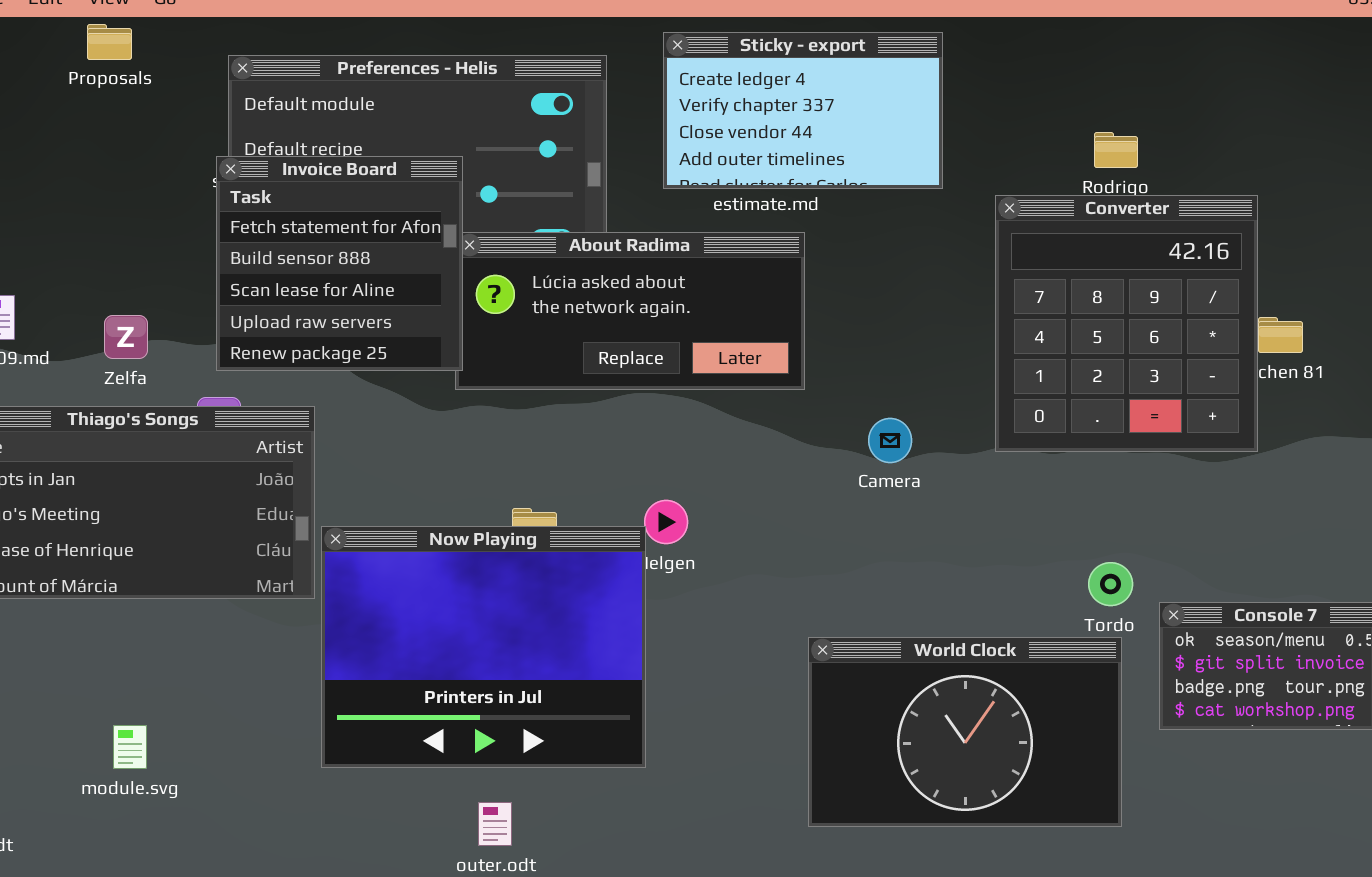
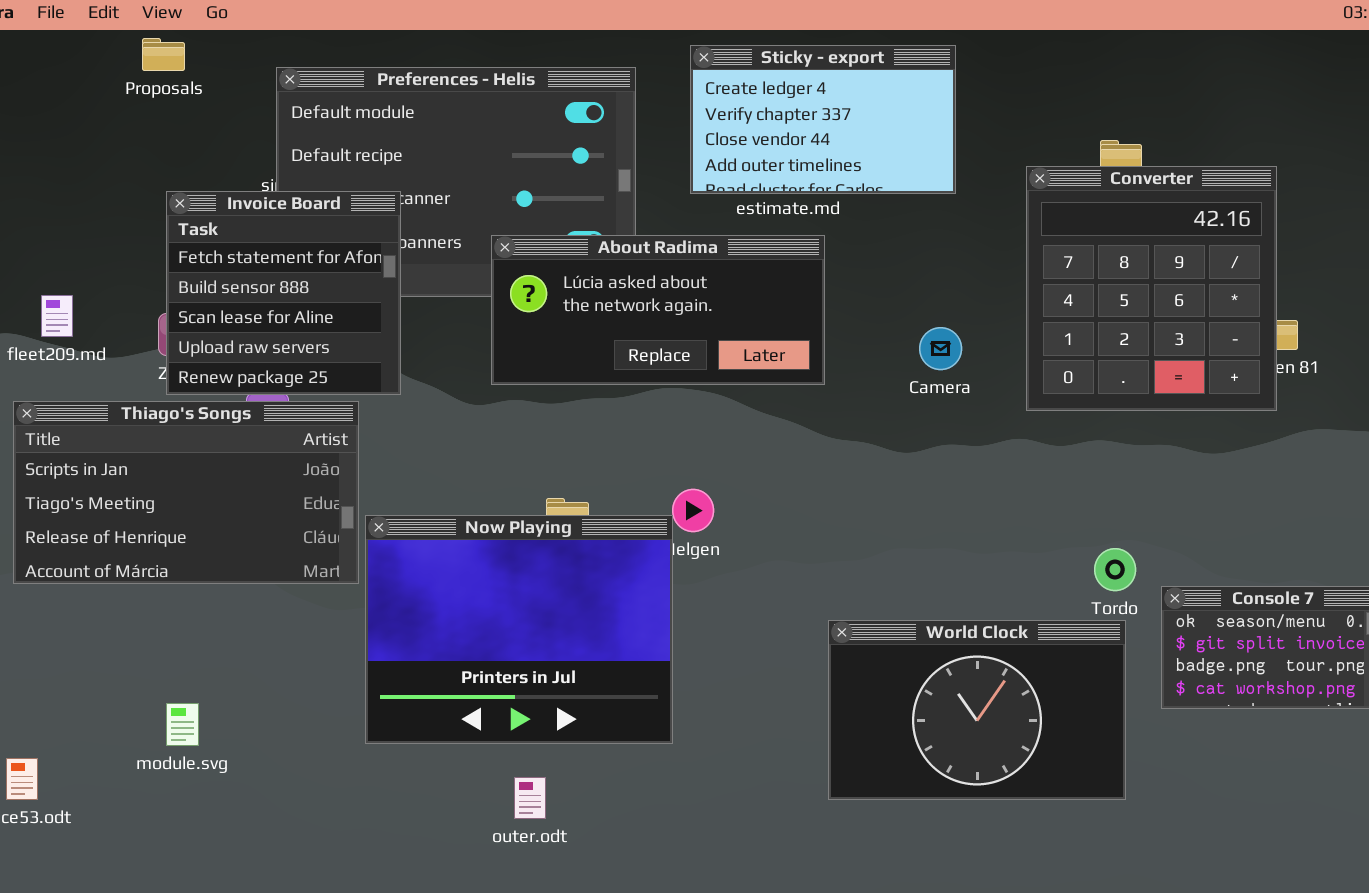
Invoice Board: [216,156,463,371] -> [166,191,401,395], moved
Converter: [995,195,1258,452] -> [1026,166,1277,411], moved
Camera: [868,418,912,463] -> [919,327,962,370], moved

